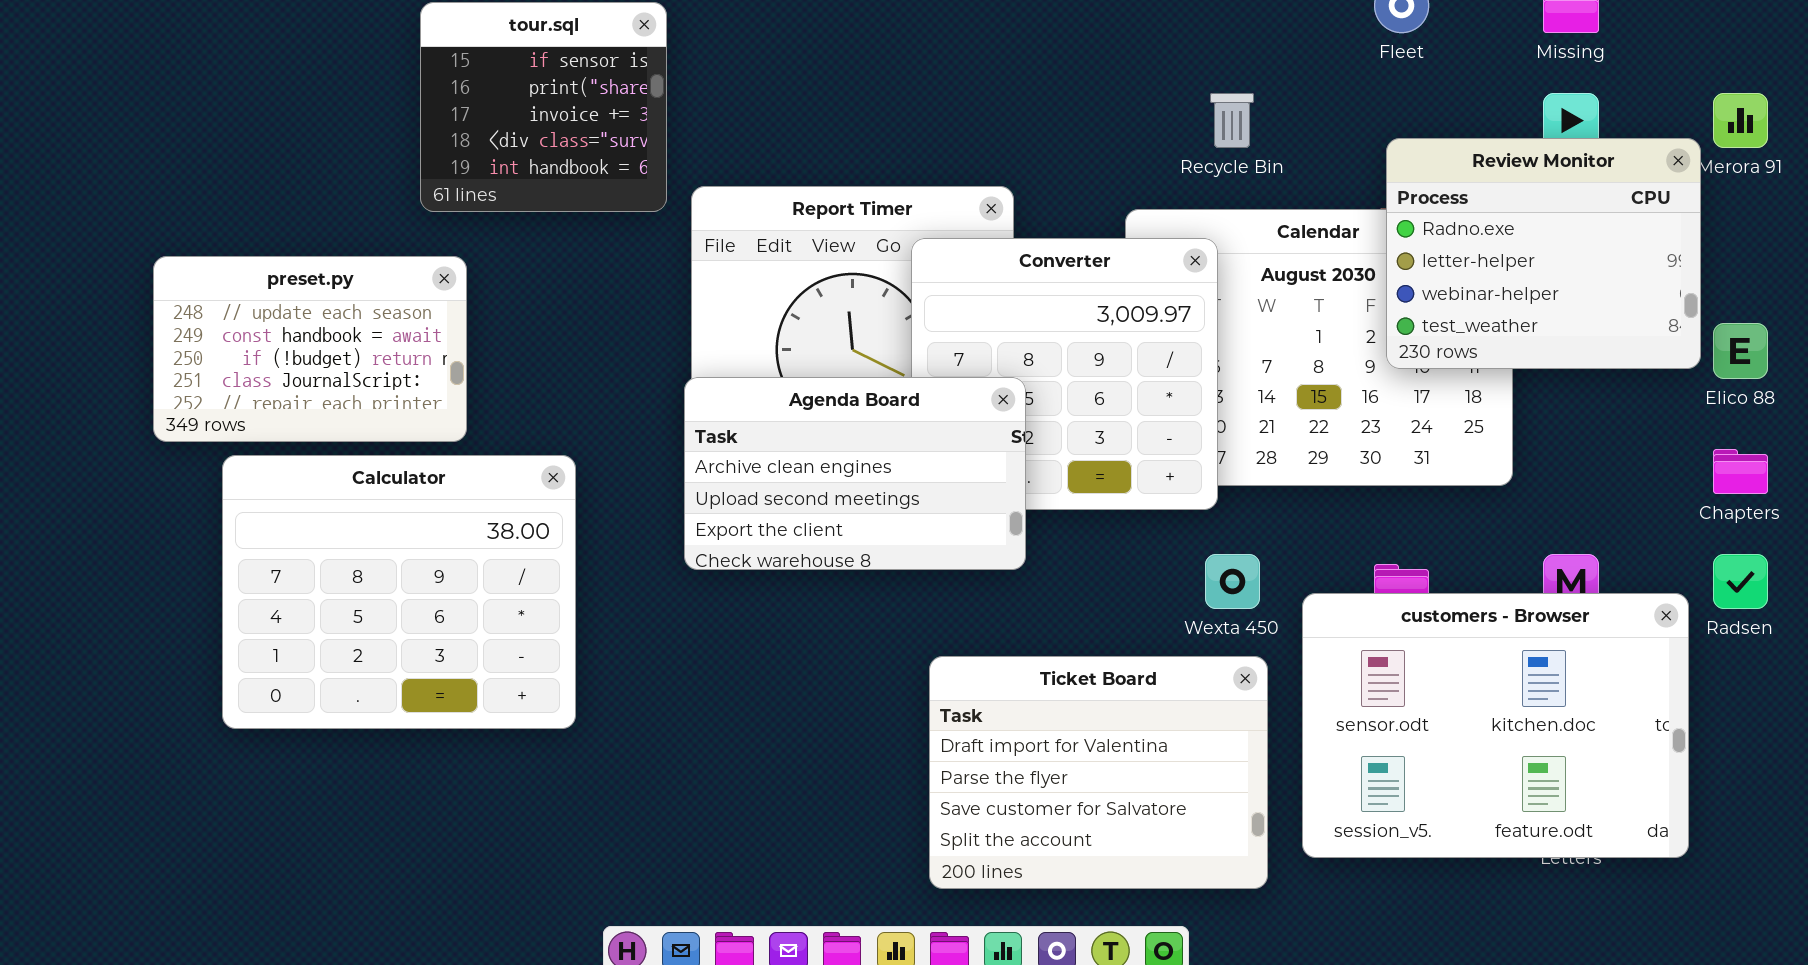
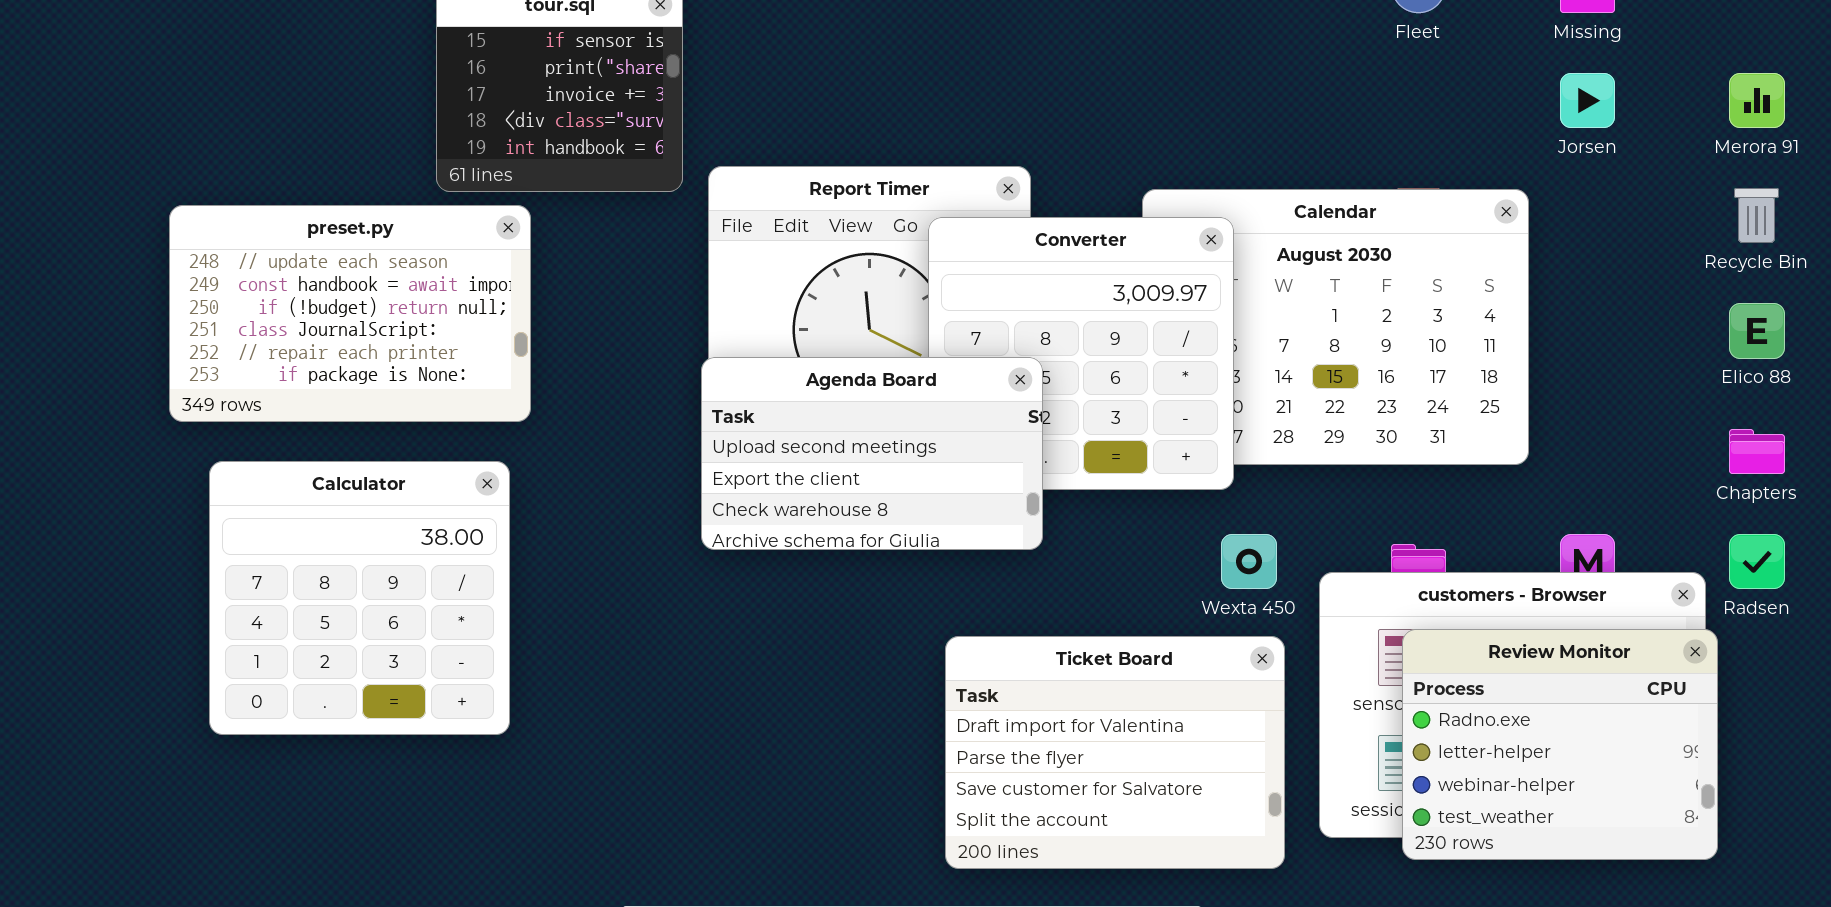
Recycle Bin: [1210,93,1254,148] -> [1734,188,1779,243], moved
Review Monitor: [1386,138,1701,369] -> [1402,629,1718,860], moved
preset.py: [153,256,467,442] -> [169,205,531,422], resized
Agenda Board: [684,377,1026,570] -> [701,357,1043,550], scrolled down 1 row
Calculator: [222,455,576,729] -> [209,461,510,735], moved, resized

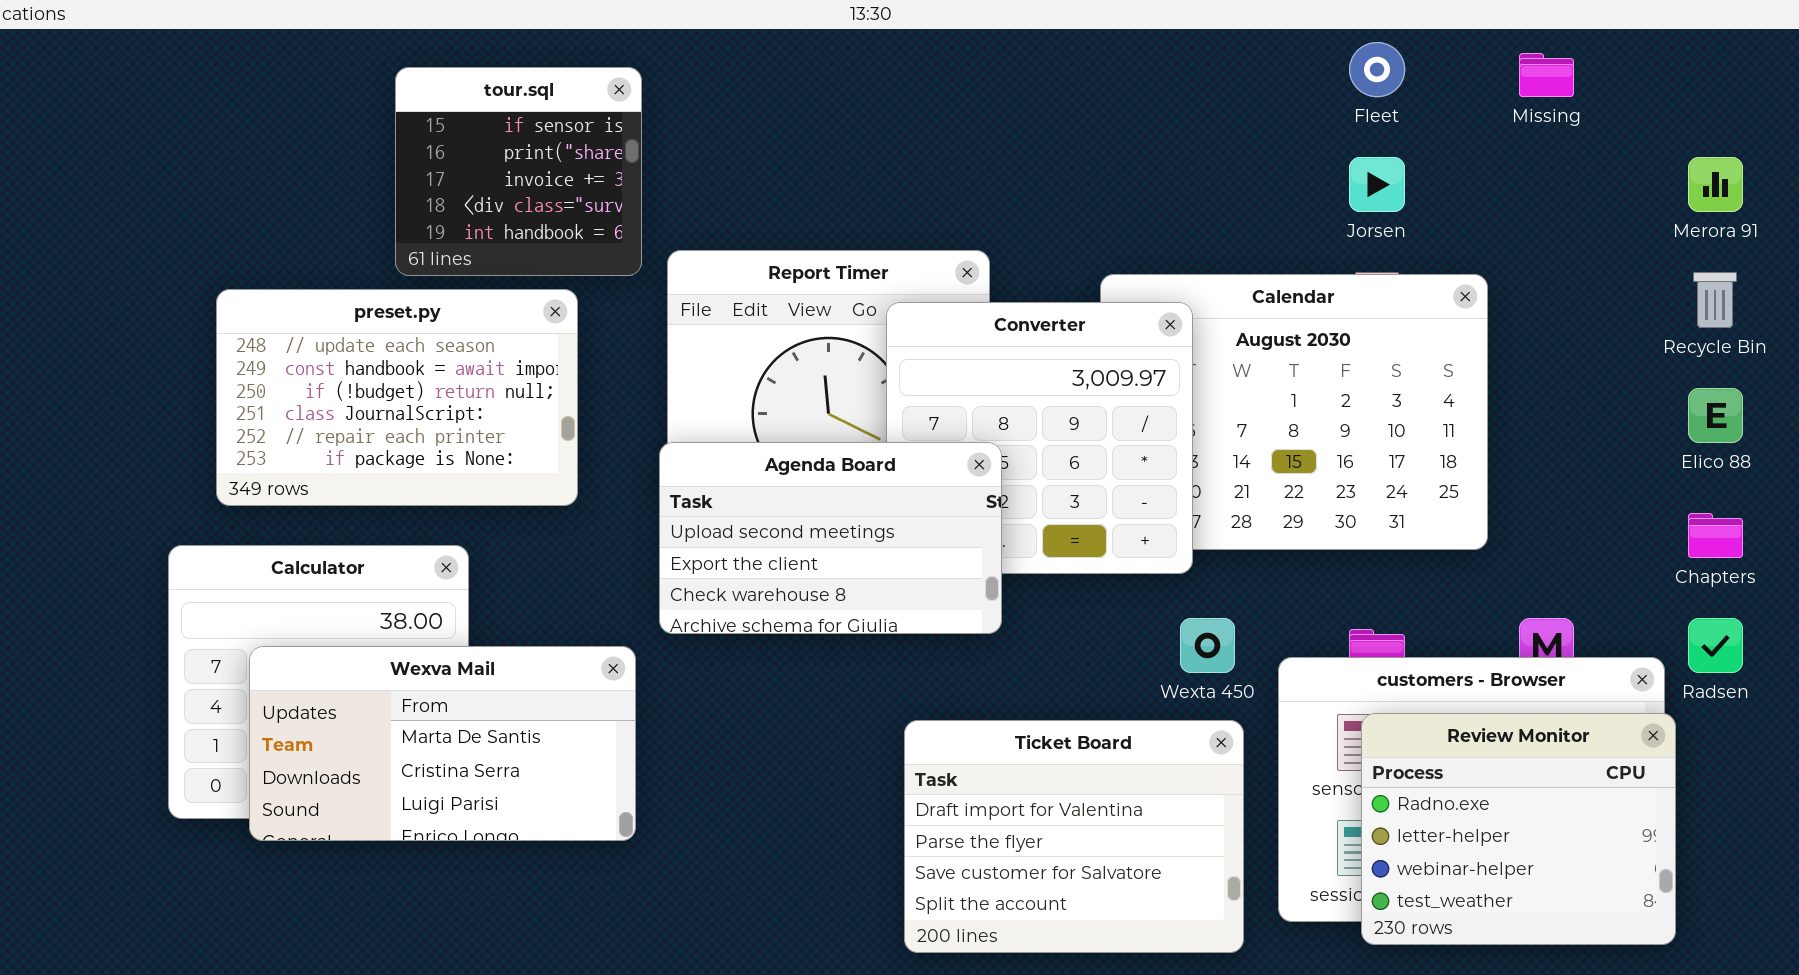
Jorsen: [1560,73,1615,128] -> [1349,157,1405,212], moved
preset.py: [169,205,531,422] -> [216,289,578,506], moved
Wexva Mail: none -> [249,646,636,841], opened

